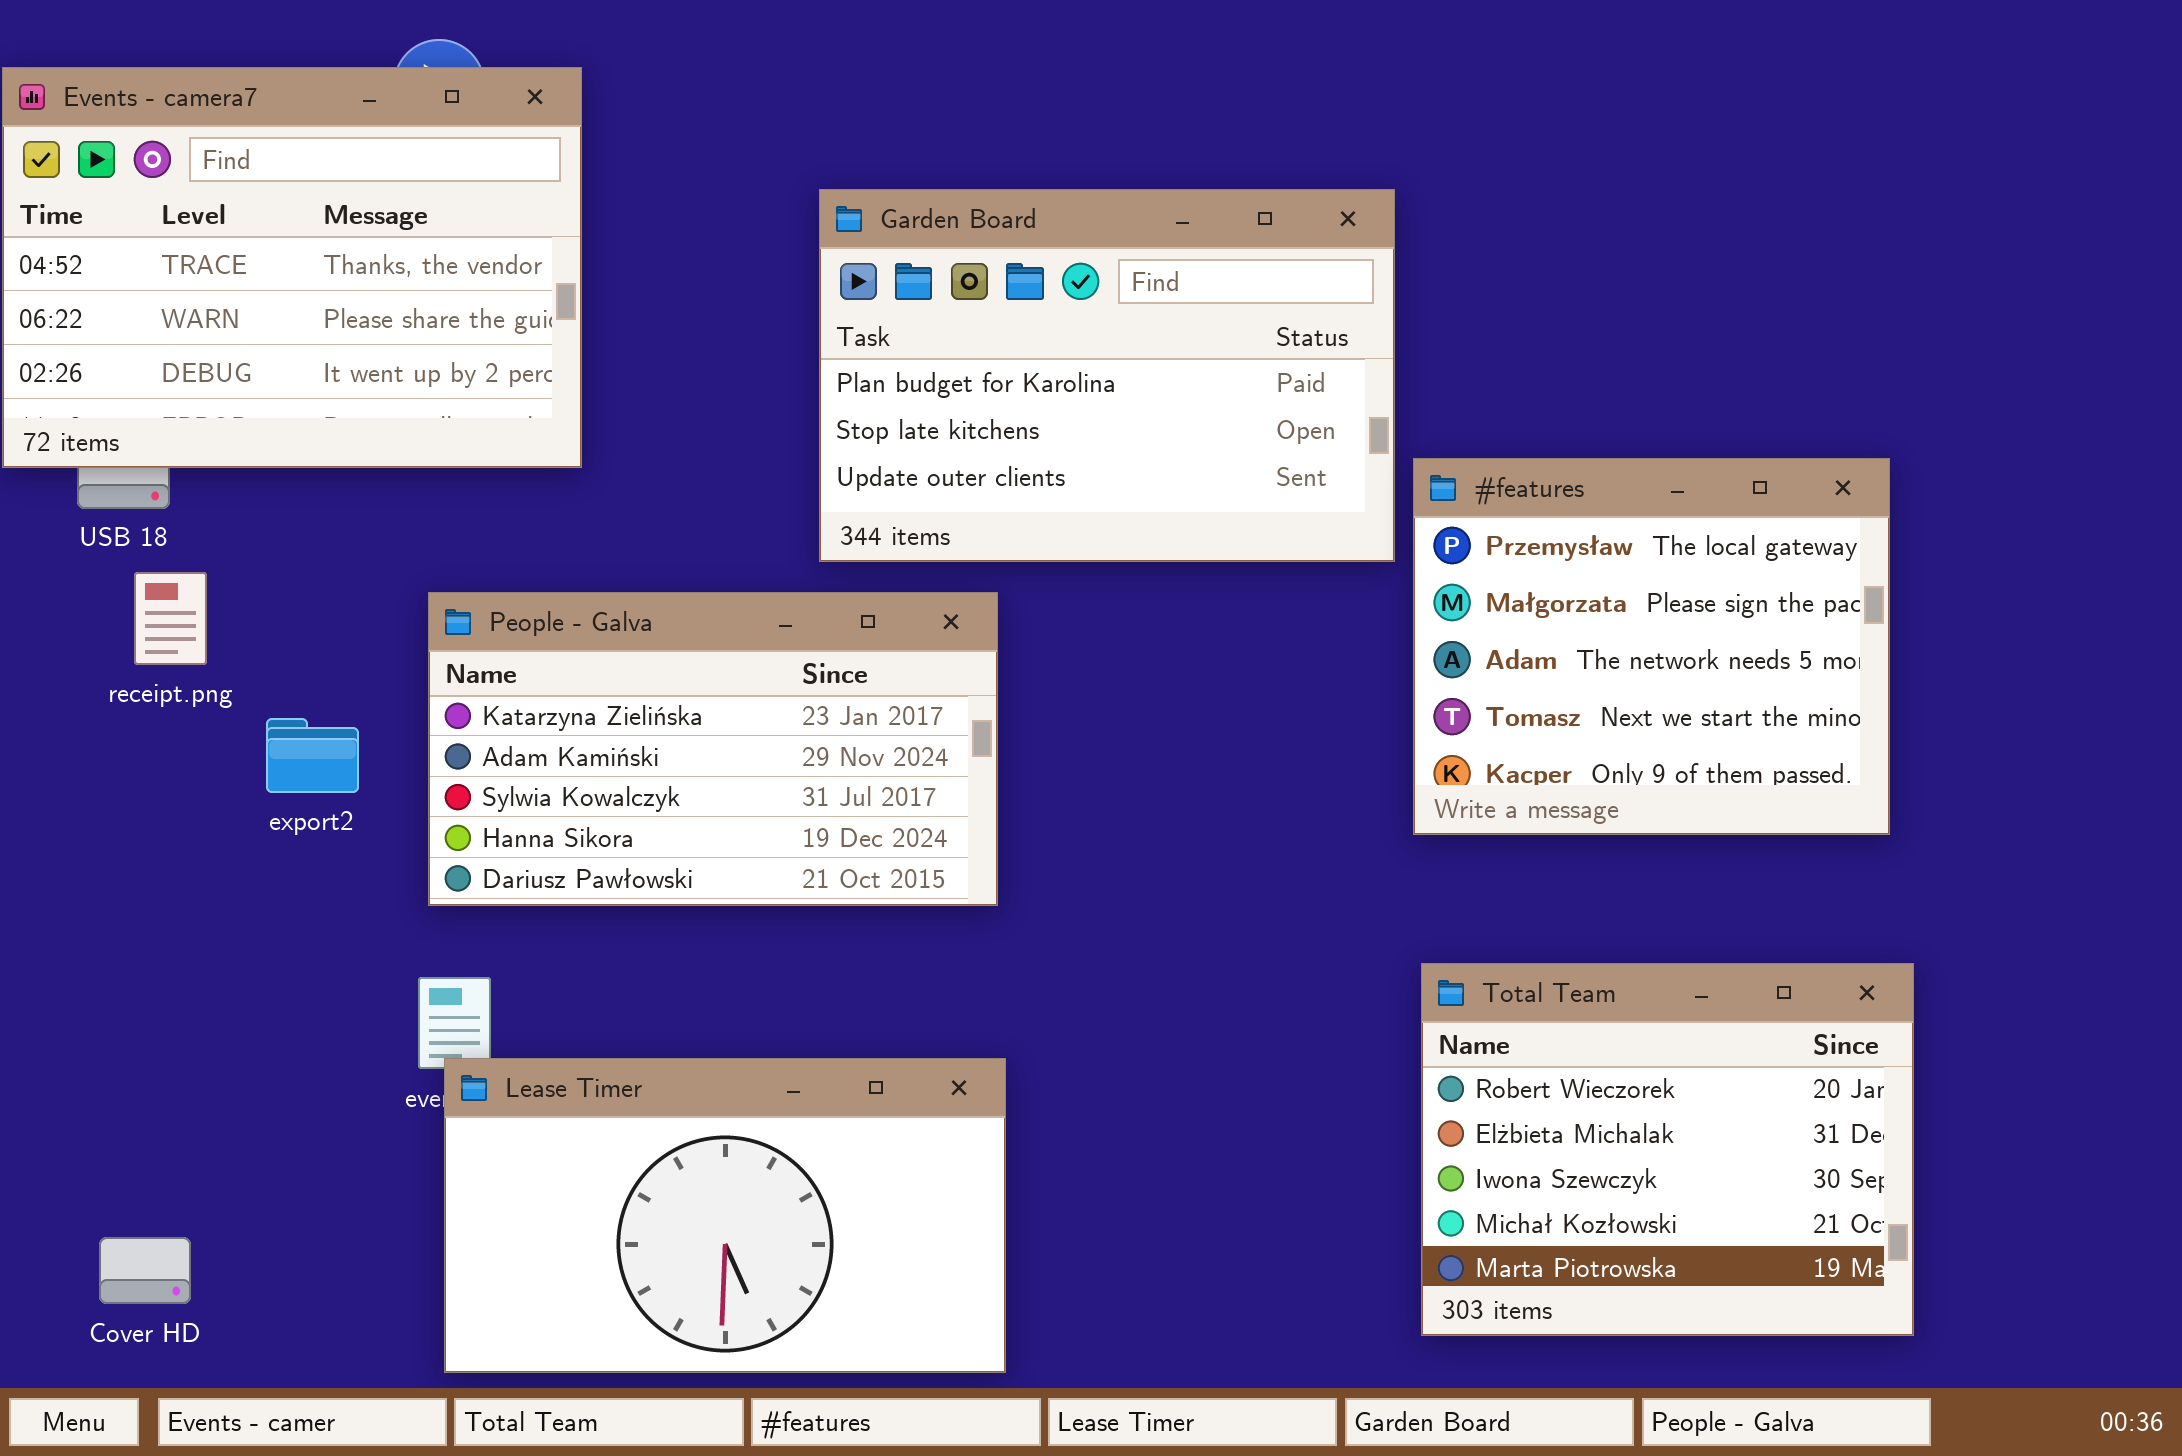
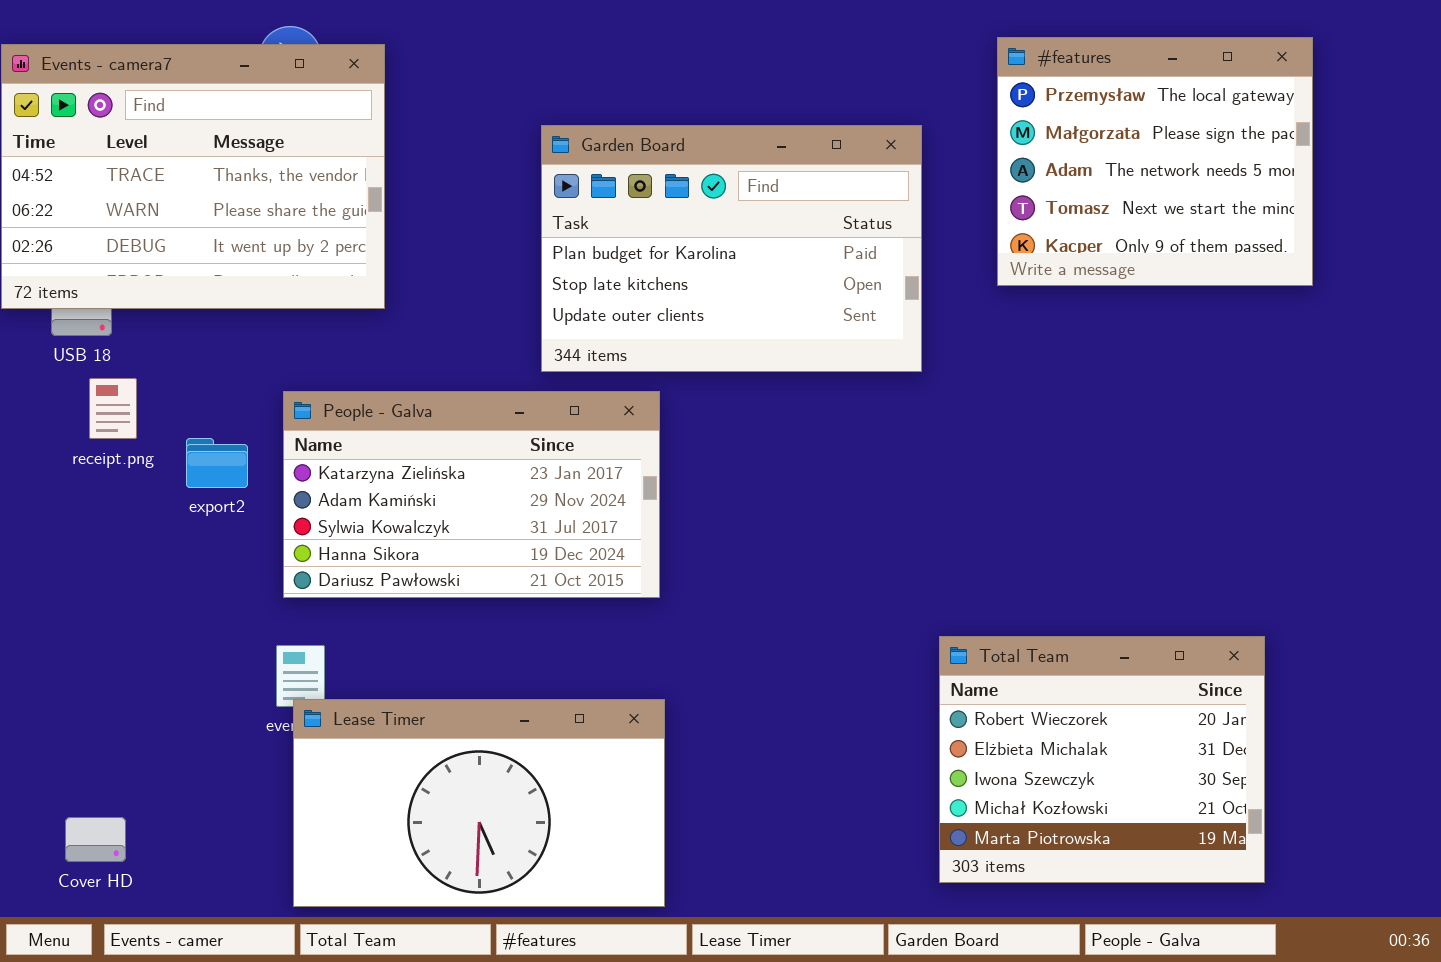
#features: [1413,458,1890,835] -> [997,37,1313,286], moved
export2: [266,718,359,793] -> [186,438,248,488], moved

